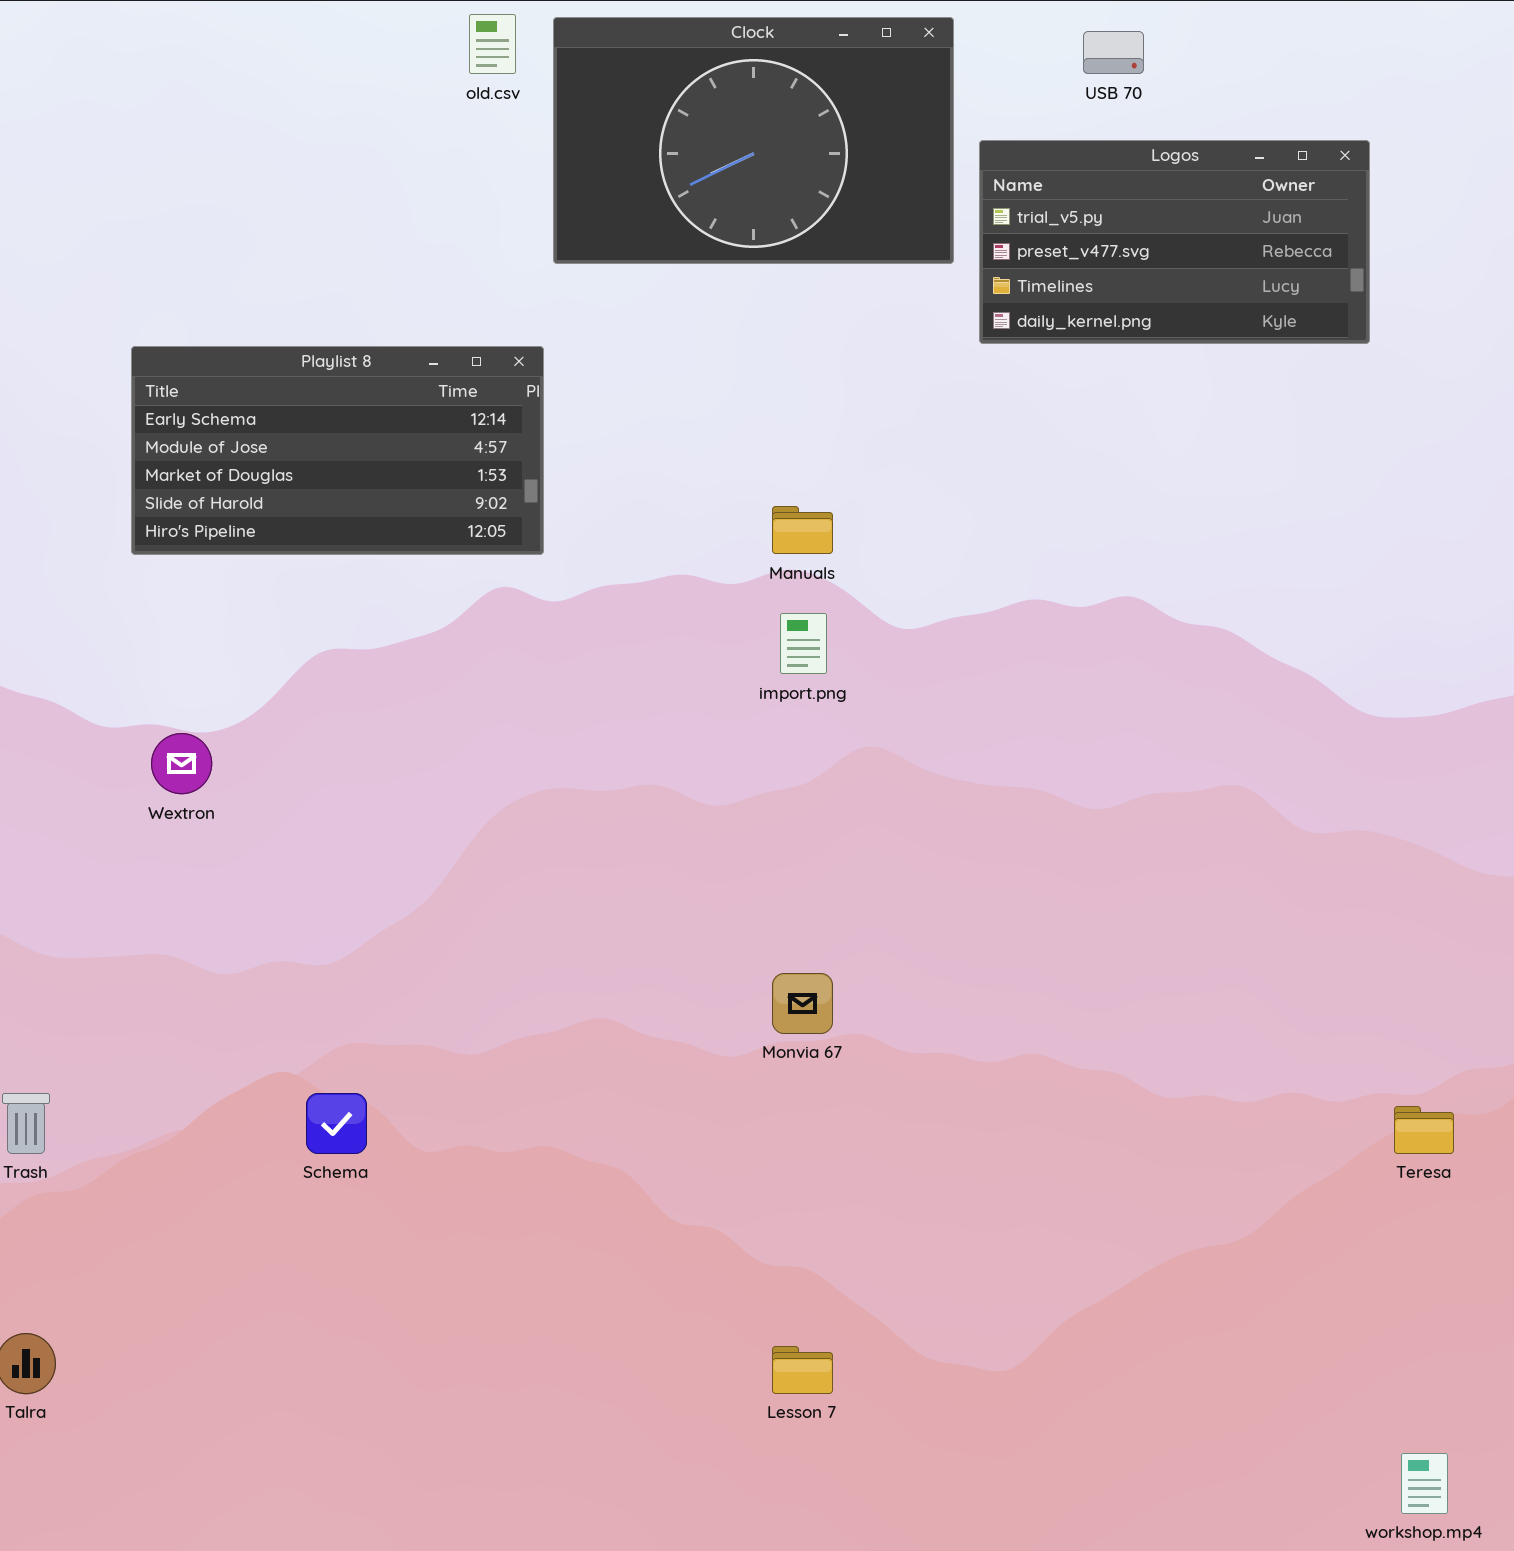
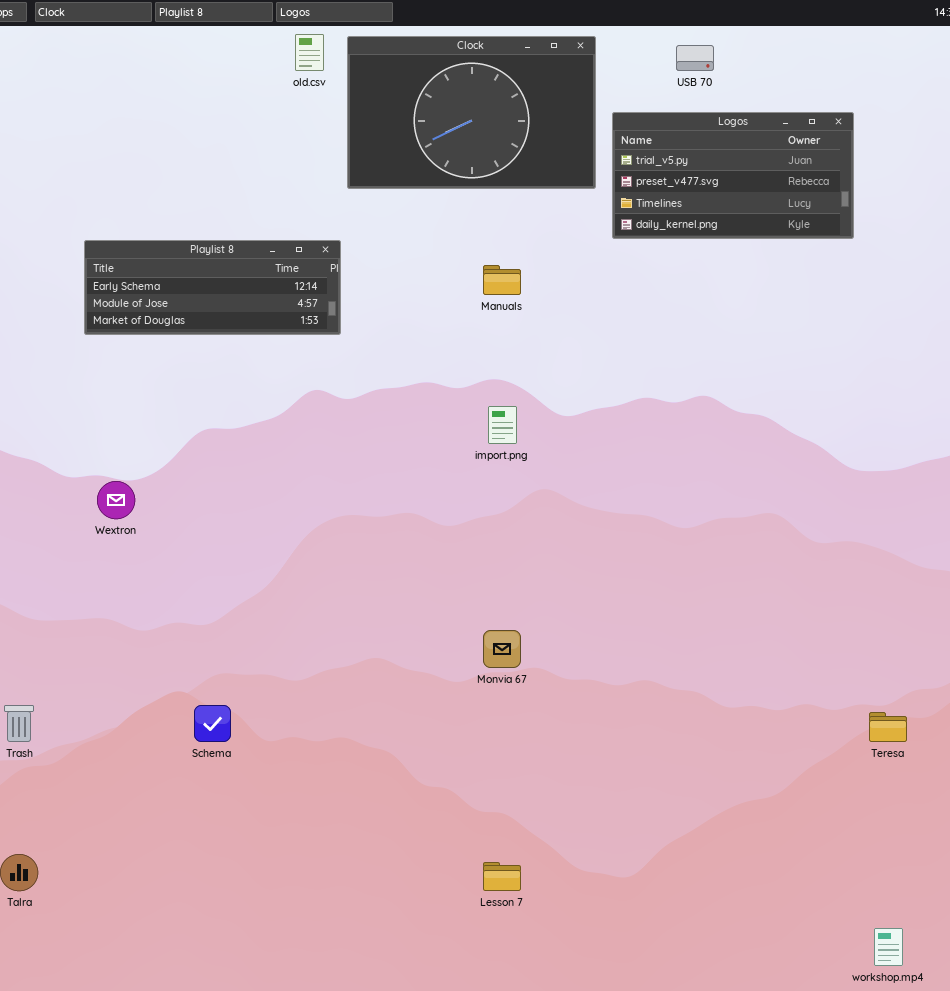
Playlist 8: [131,346,544,555] -> [84,240,341,335], resized
Manuals: [772,506,833,554] -> [483,265,521,295], moved

